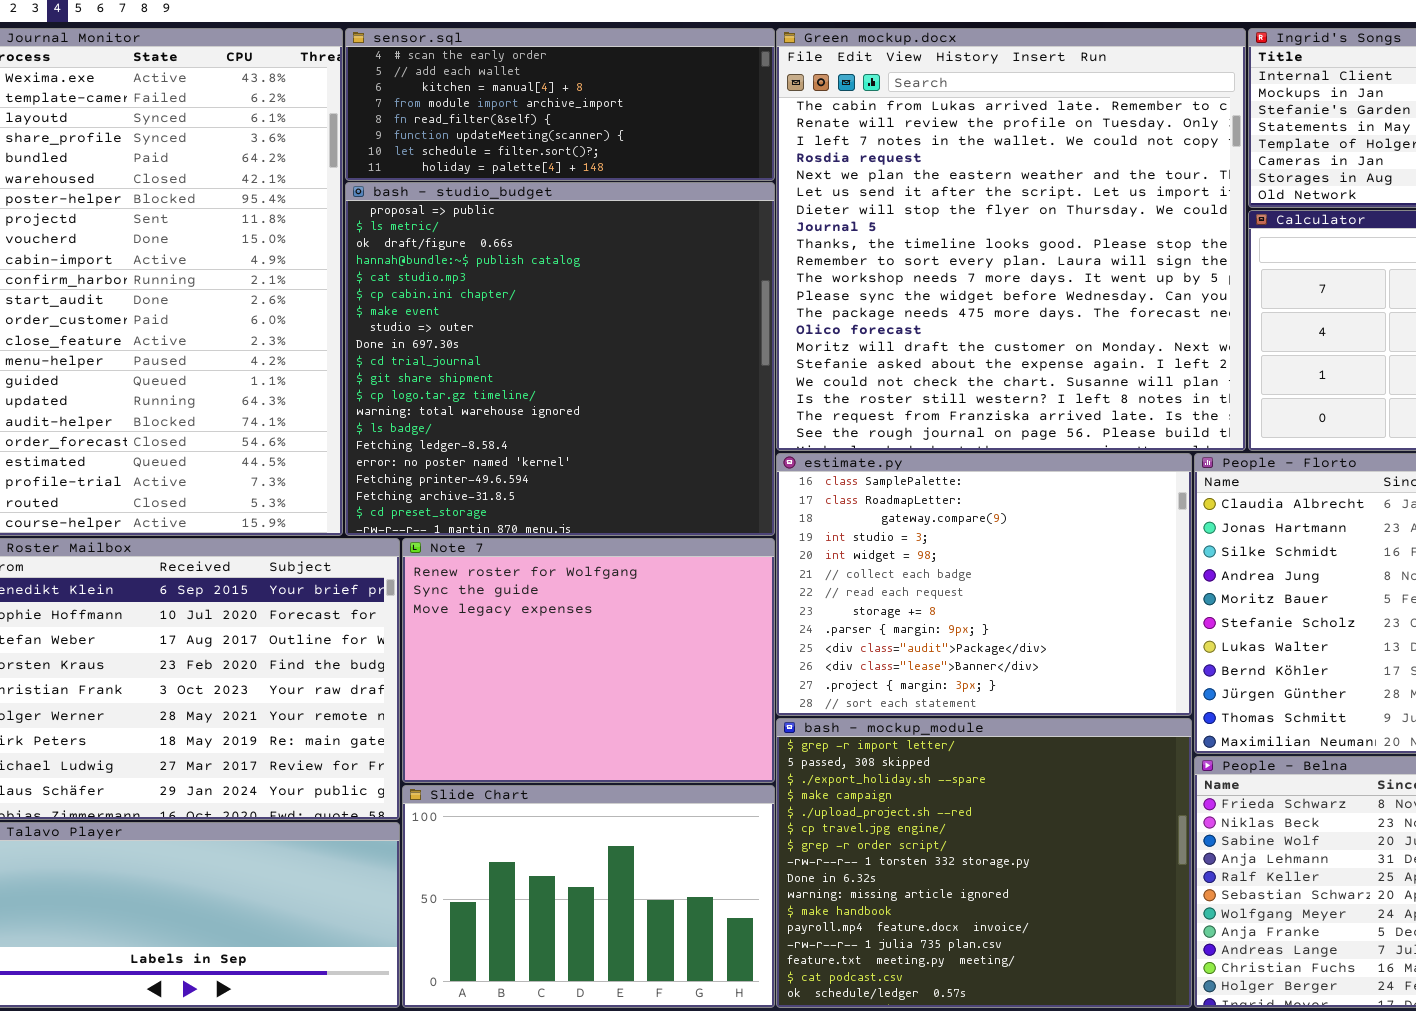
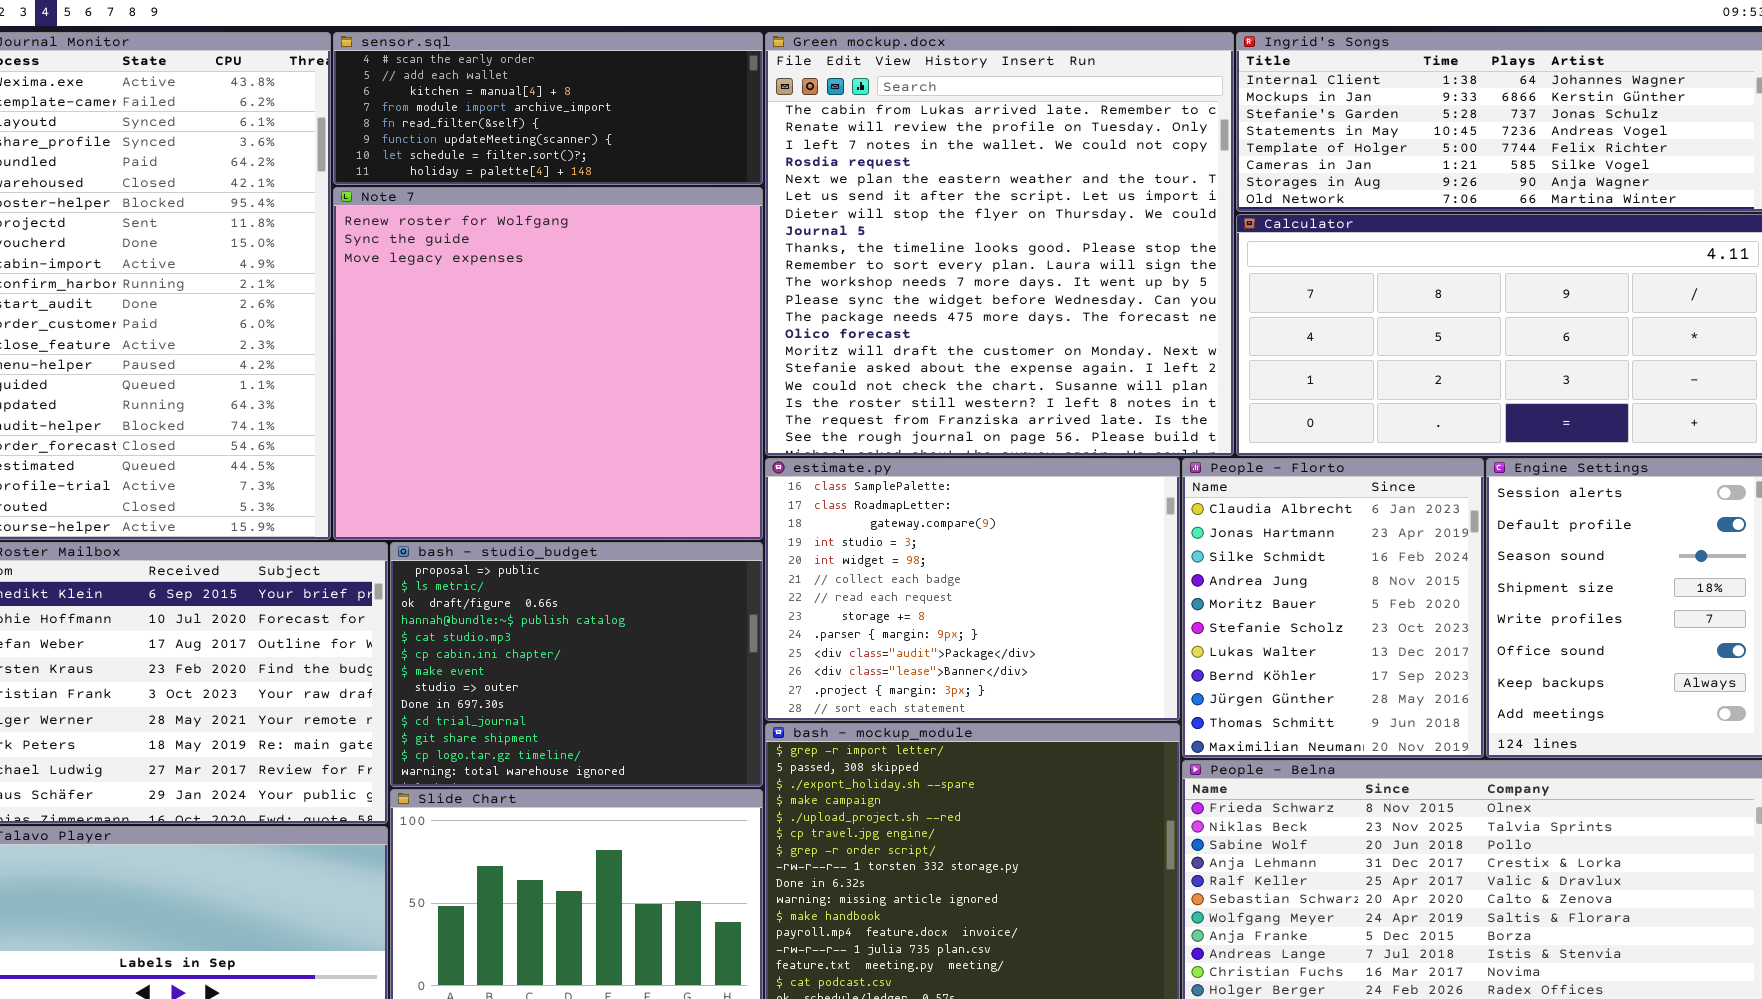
bash - studio_budget: [345,182,775,536] -> [390,542,763,787], moved, resized
Note 7: [402,538,775,783] -> [333,187,763,540], moved, resized

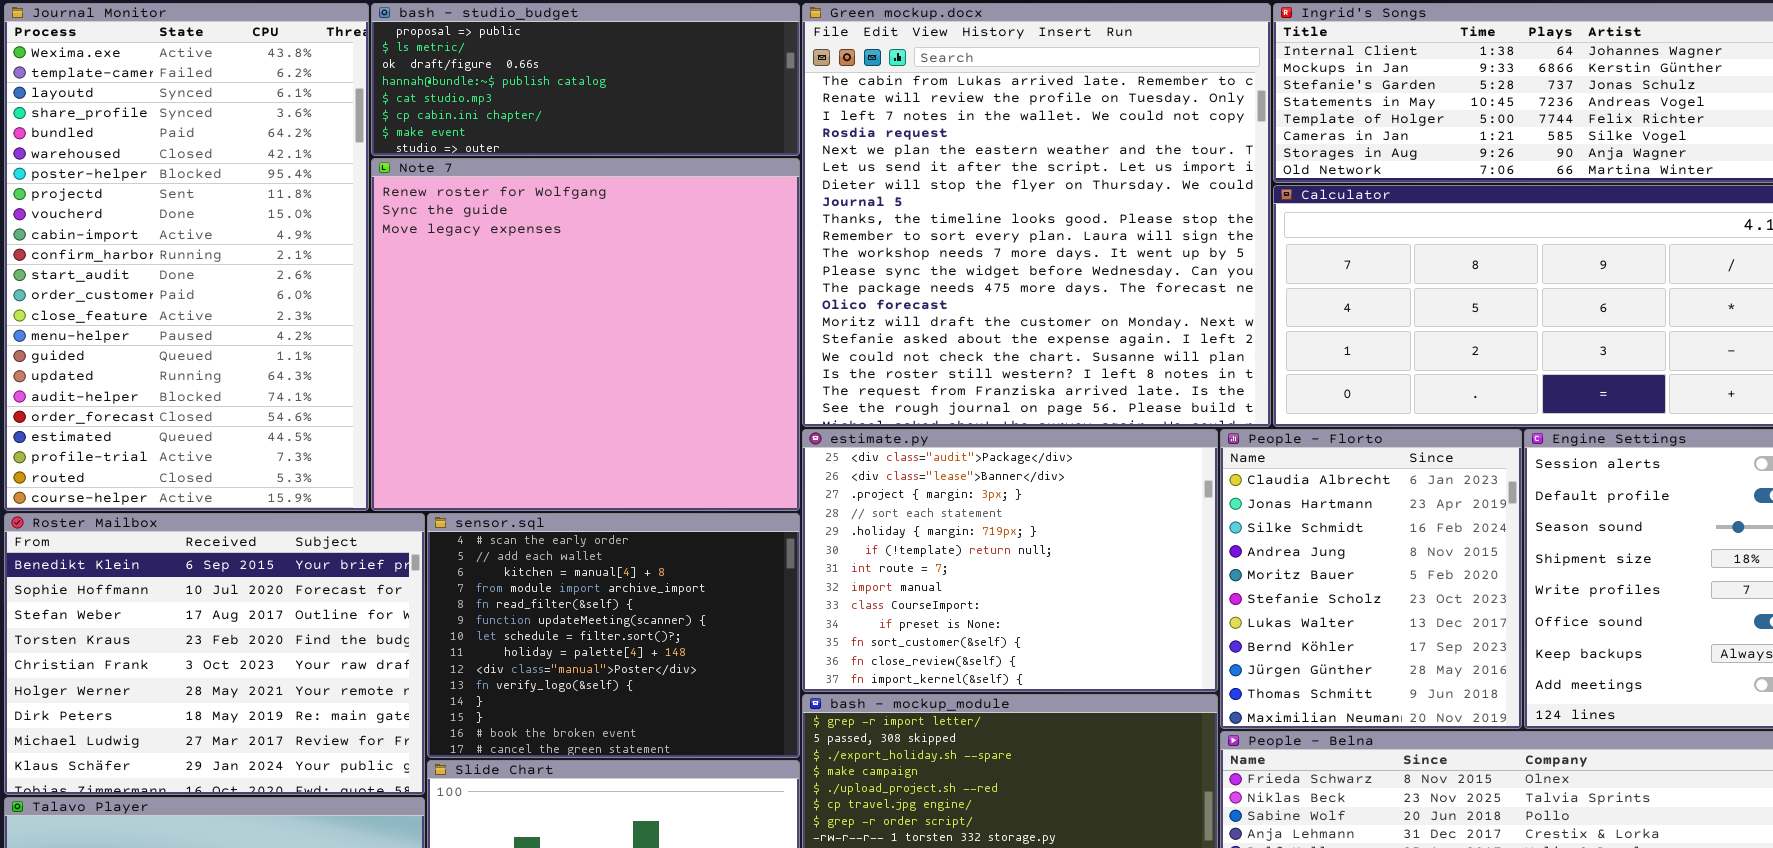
sensor.sql: [333,32,763,185] -> [427,513,800,758], moved, resized
estimate.py: [765,458,1180,721] -> [802,429,1218,692], scrolled down 9 rows
bash - studio_budget: [390,542,763,787] -> [371,3,800,156], moved, resized

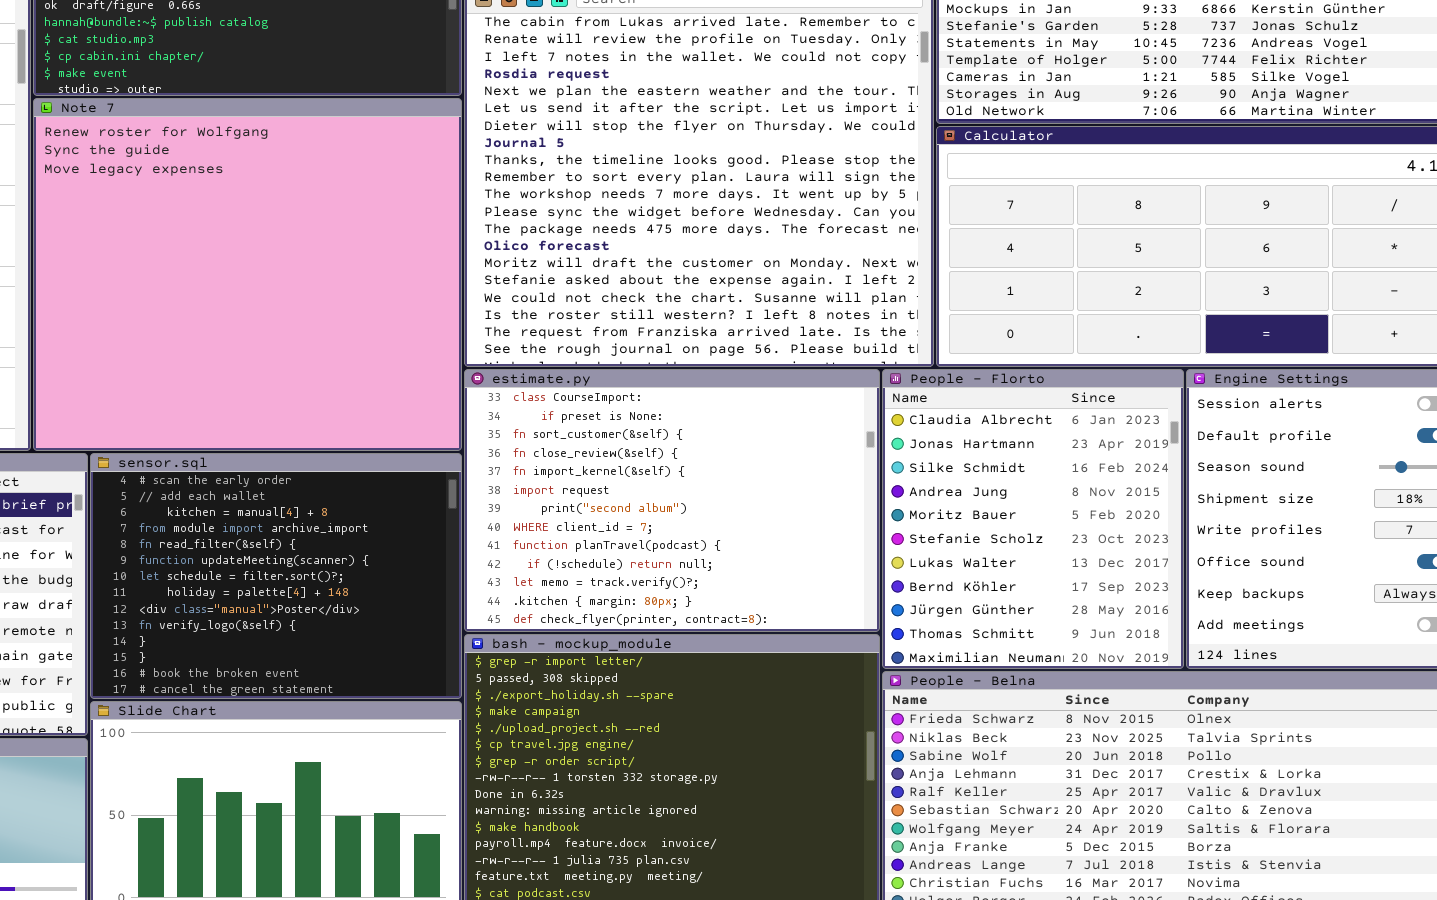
estimate.py: [802,429,1218,692] -> [464,369,880,632], scrolled down 8 rows

